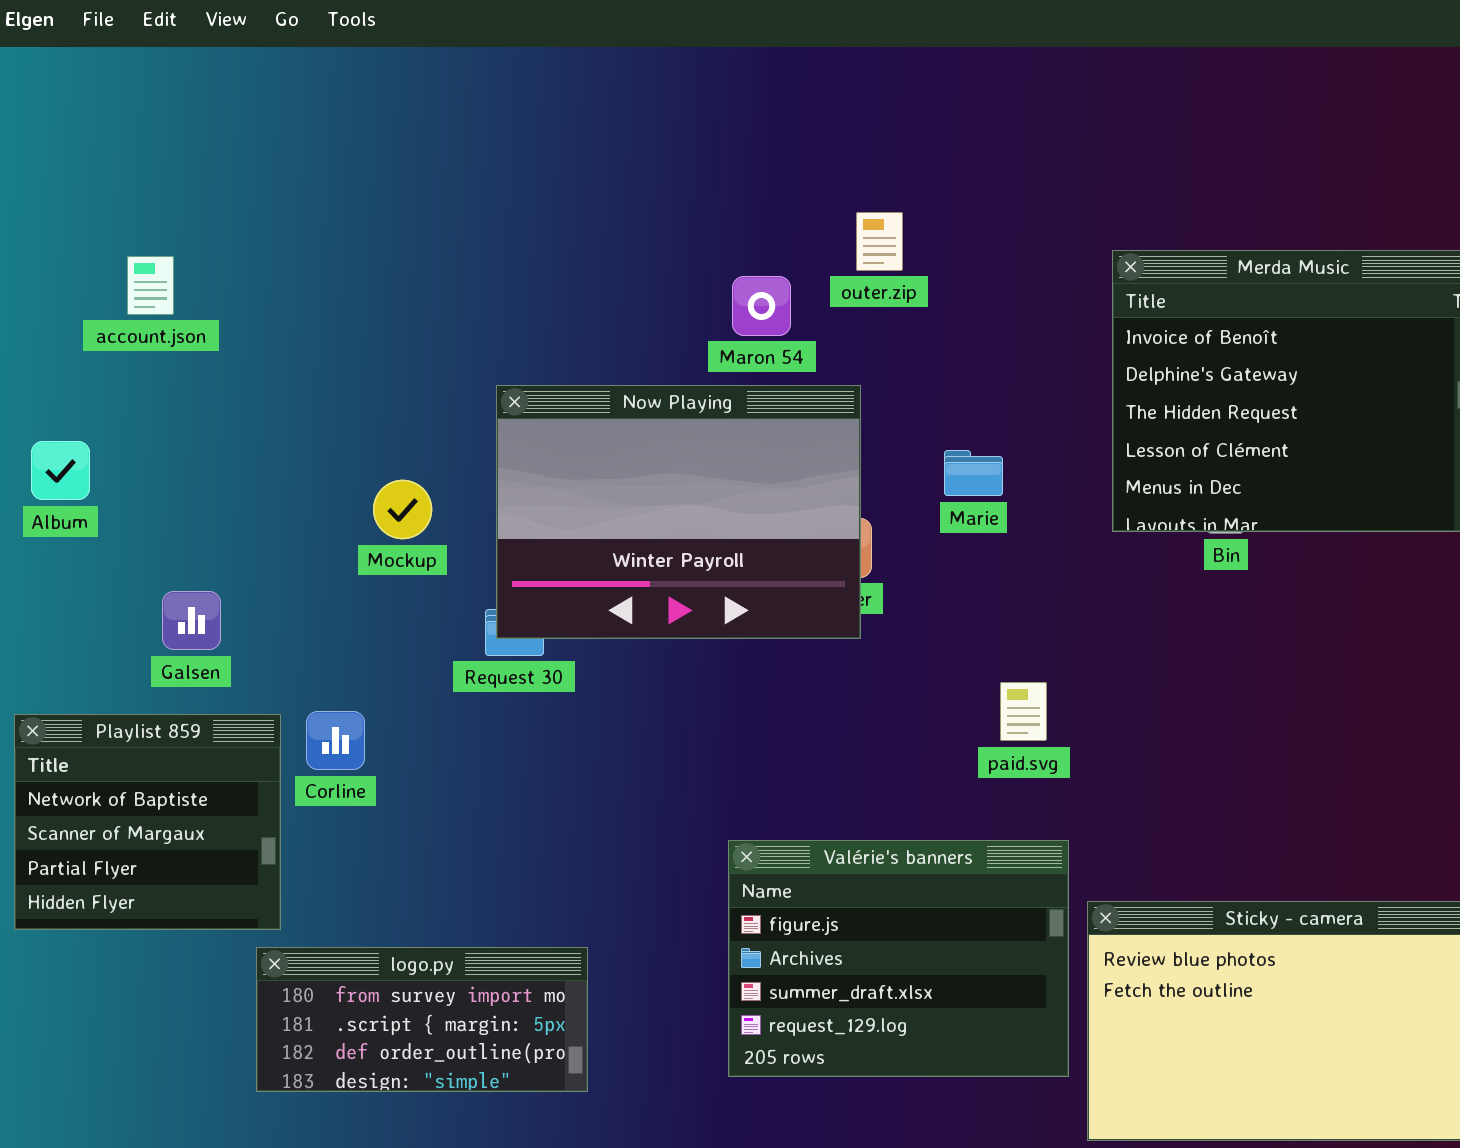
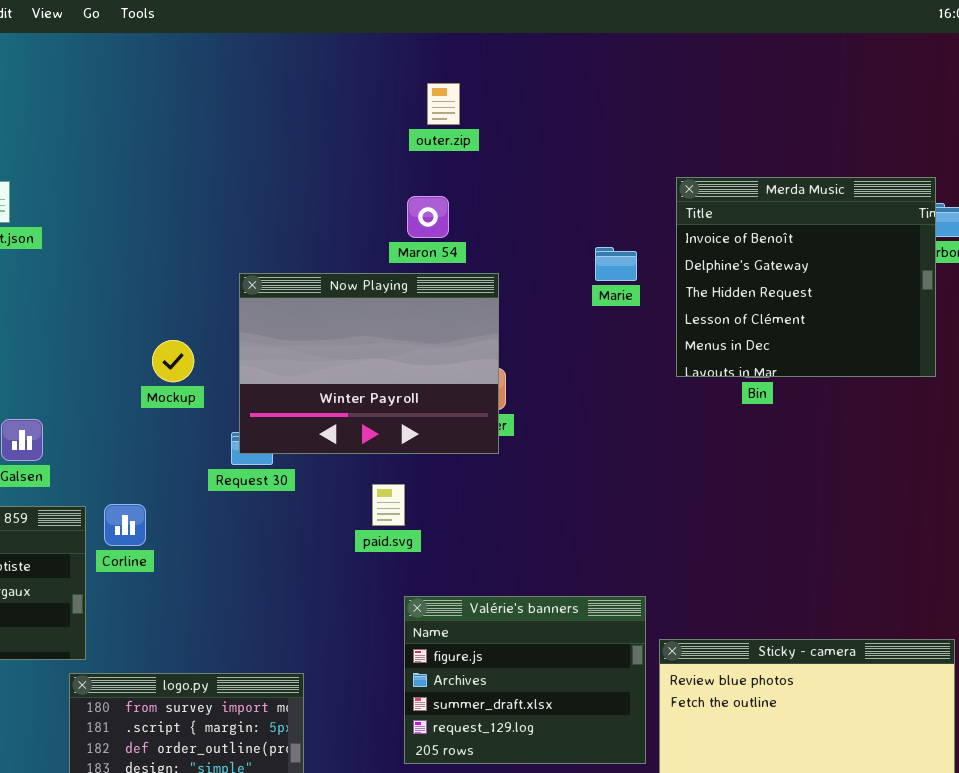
outer.zip: [856,212,903,271] -> [427,83,460,125], moved
Marie: [944,450,1003,496] -> [595,247,637,281], moved
paid.svg: [1000,682,1047,741] -> [372,484,405,526], moved

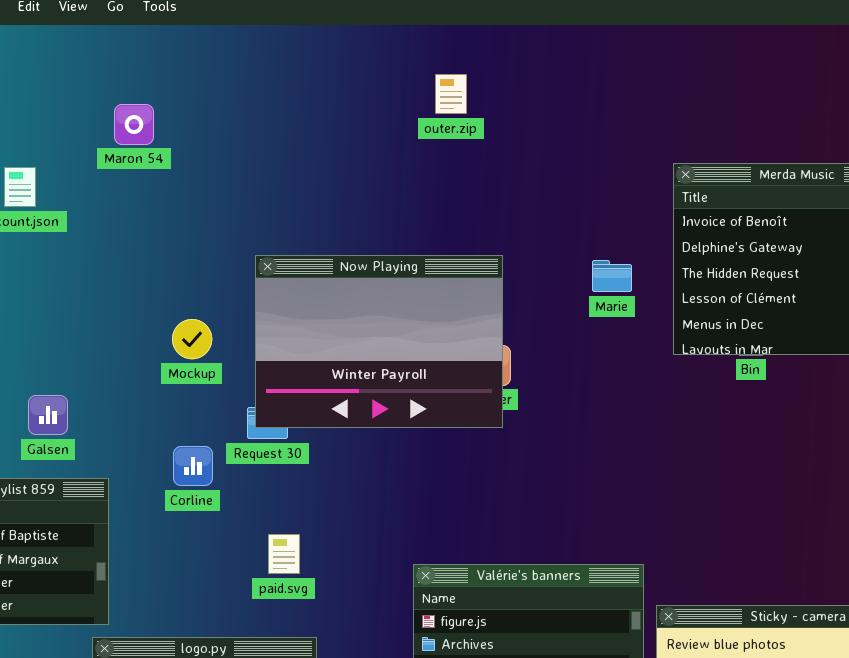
Maron 54: [407,196,449,238] -> [114,104,154,145], moved
Marie: [595,247,637,281] -> [592,260,632,292], moved
paid.svg: [372,484,405,526] -> [268,534,300,574], moved
Corline: [104,504,146,546] -> [173,446,213,486], moved

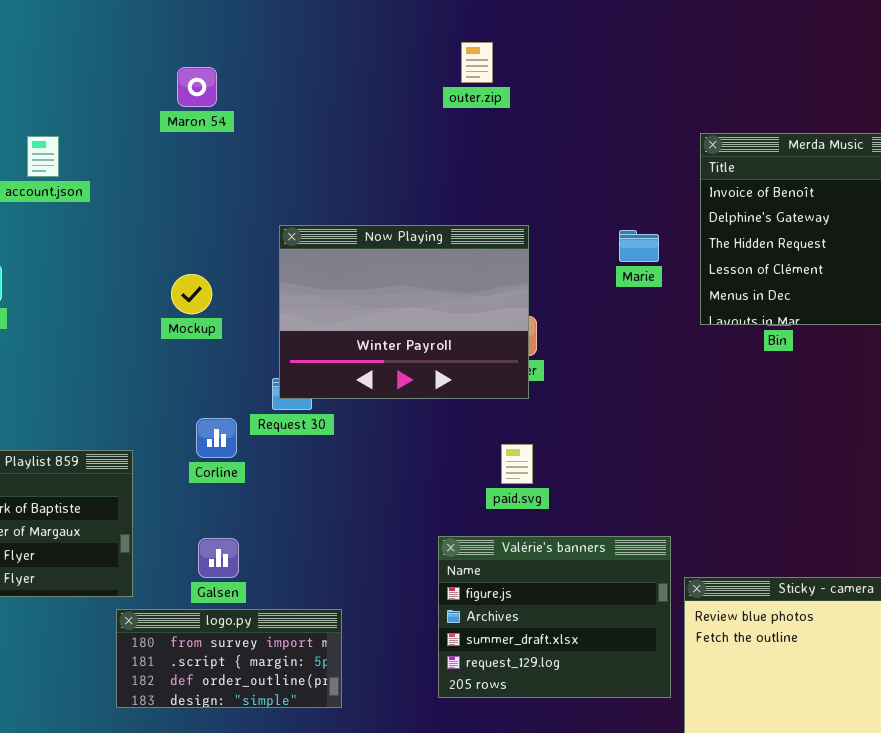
Maron 54: [114,104,154,145] -> [177,67,217,107], moved
Mockup: [172,319,212,359] -> [171,274,212,314], moved
Galsen: [28,395,68,435] -> [198,538,239,578], moved
paid.svg: [268,534,300,574] -> [501,444,533,484], moved

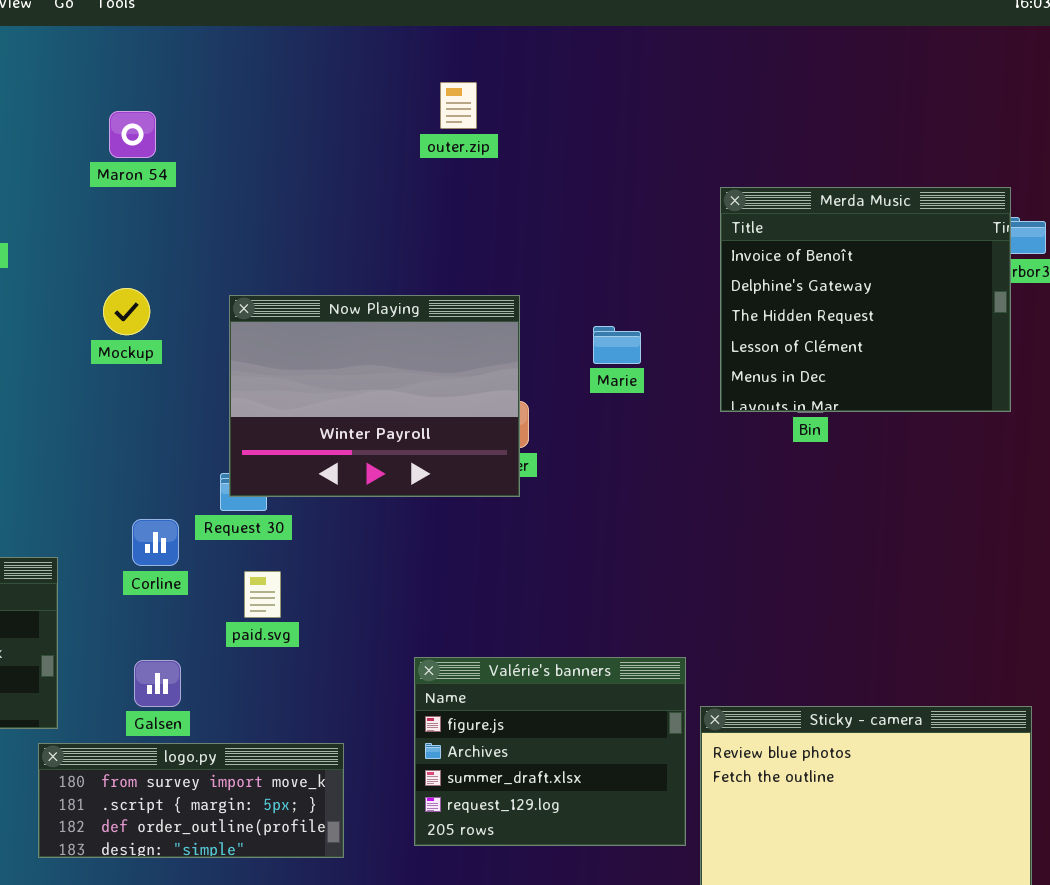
Marie: [619,230,659,262] -> [593,326,641,364], moved
Mockup: [171,274,212,314] -> [103,288,150,335], moved
paid.svg: [501,444,533,484] -> [244,571,281,618], moved
logo.py: [116,609,342,708] -> [38,743,344,858], resized

